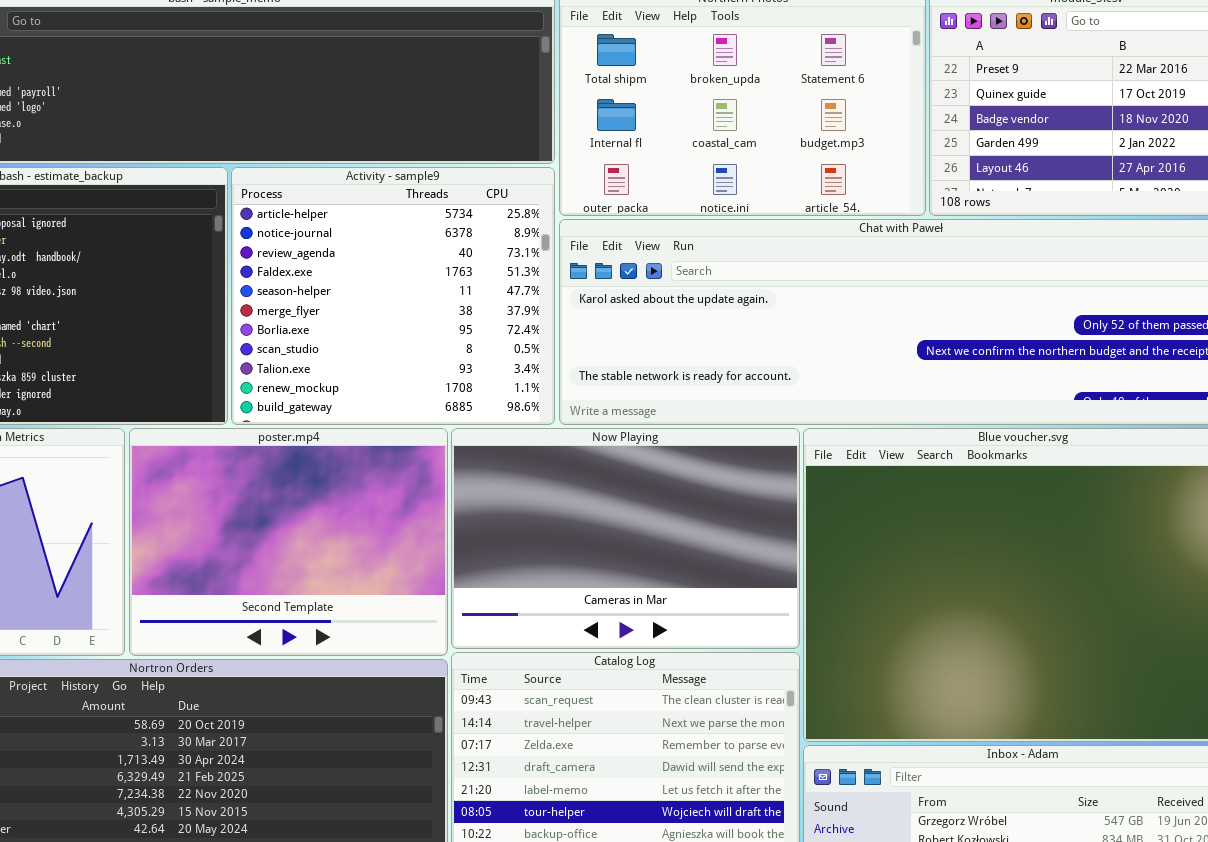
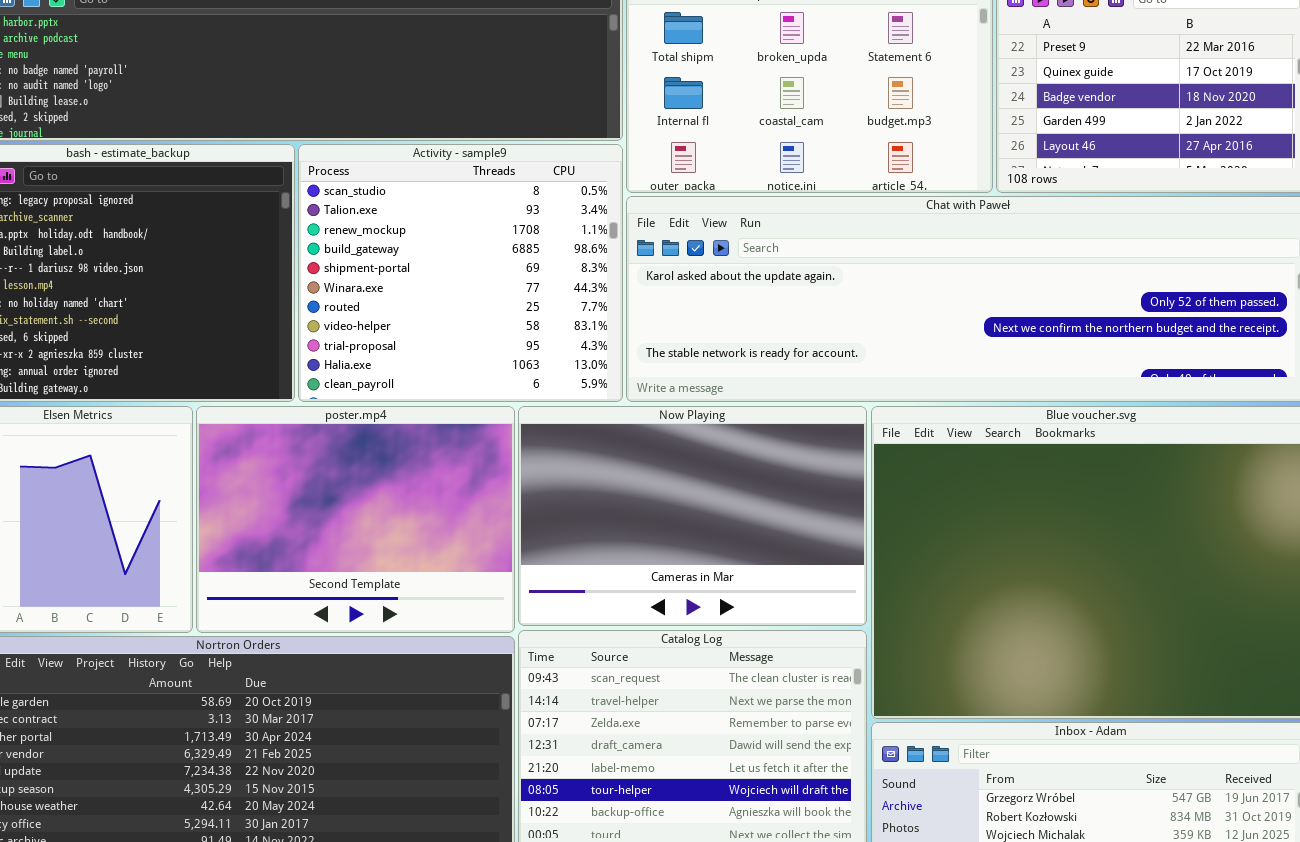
Activity - sample9: [231,167,555,425] -> [298,144,623,402], scrolled down 7 rows

